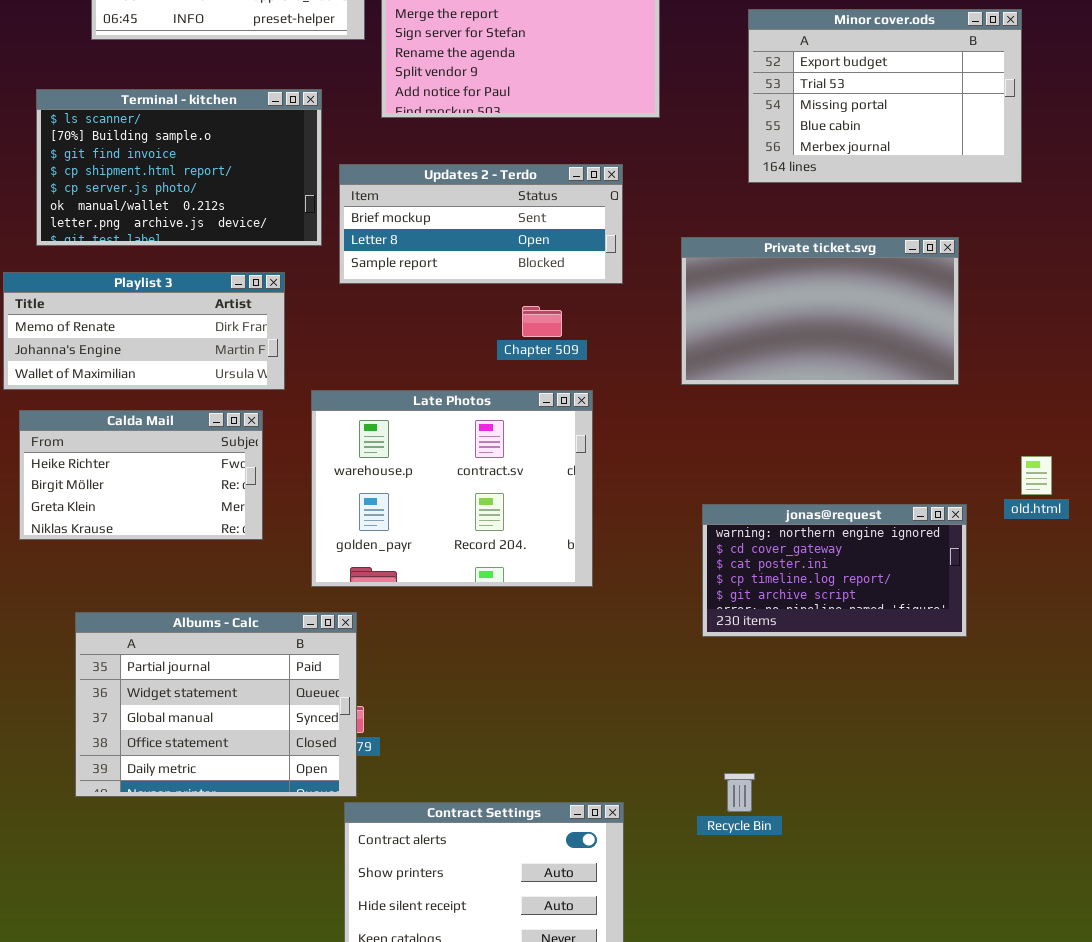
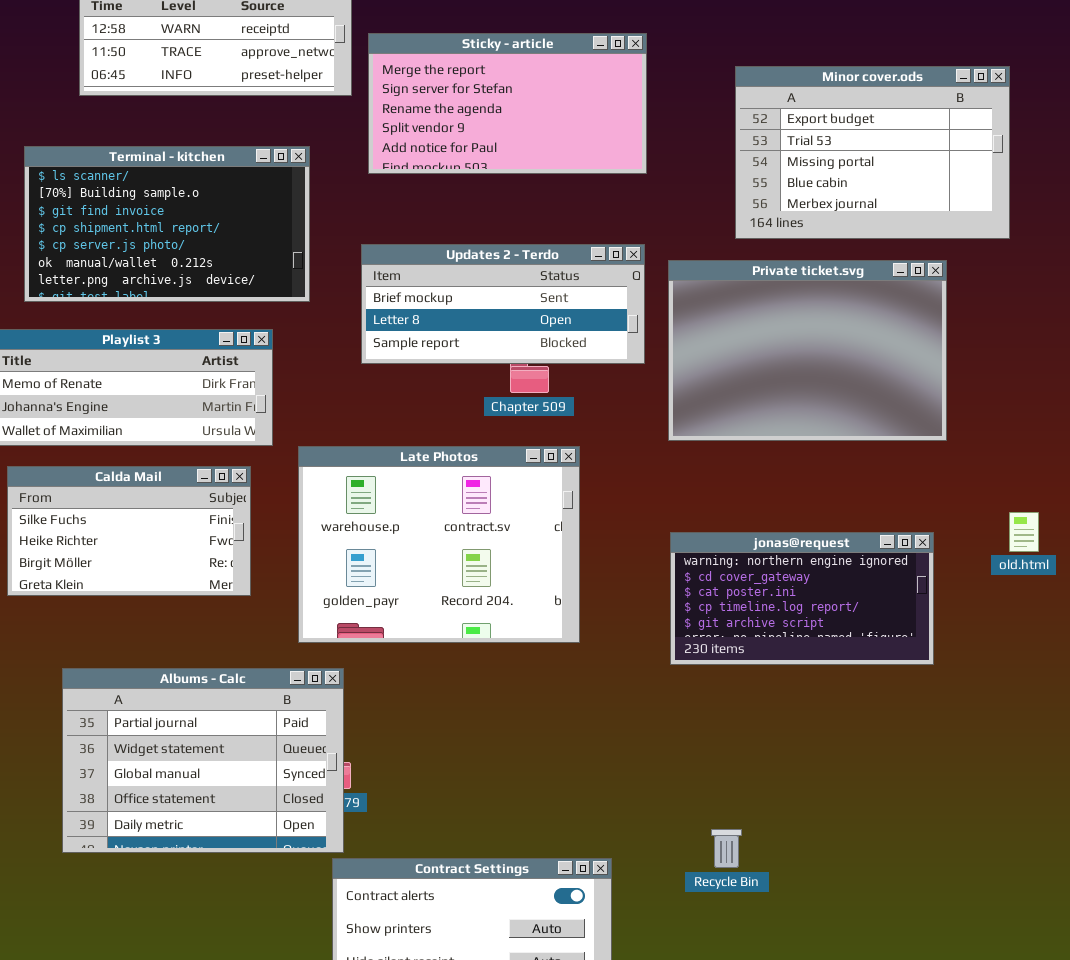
Updates 2 - Terdo: [339,164,623,284] -> [361,244,645,364], moved
Private ticket.svg: [681,237,959,385] -> [668,260,947,441], resized
Calda Mail: [19,410,263,540] -> [7,466,251,596], scrolled up 1 row
jonas@request: [702,504,967,637] -> [670,532,934,665], moved

